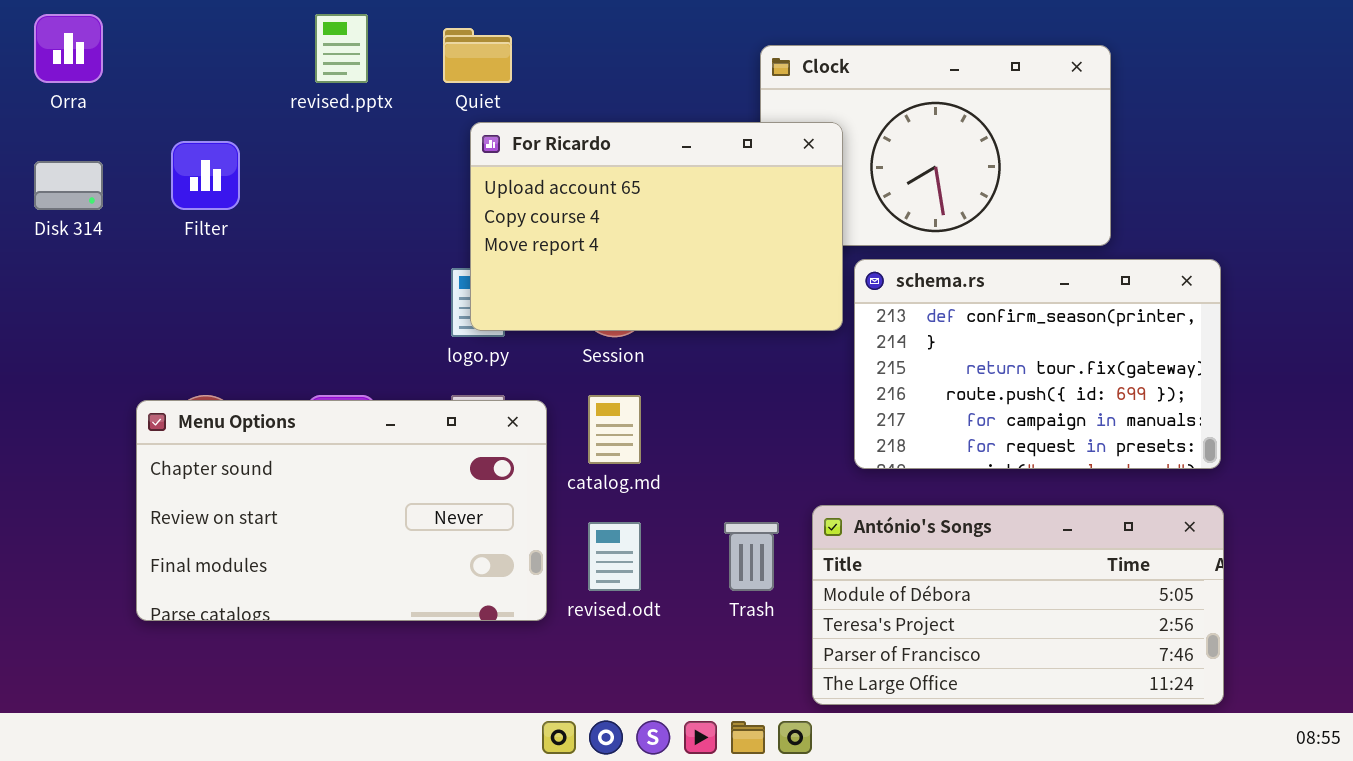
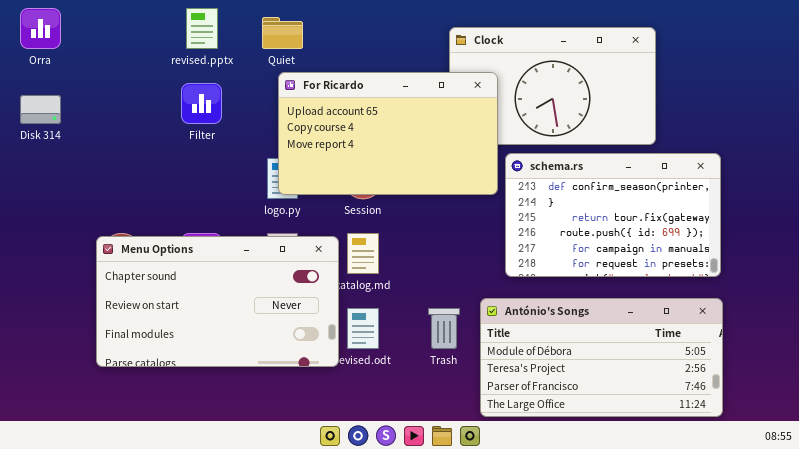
Filter: [171,141,240,210] -> [181,83,222,124], moved
Menu Options: [136,400,547,621] -> [96,236,339,367], moved

